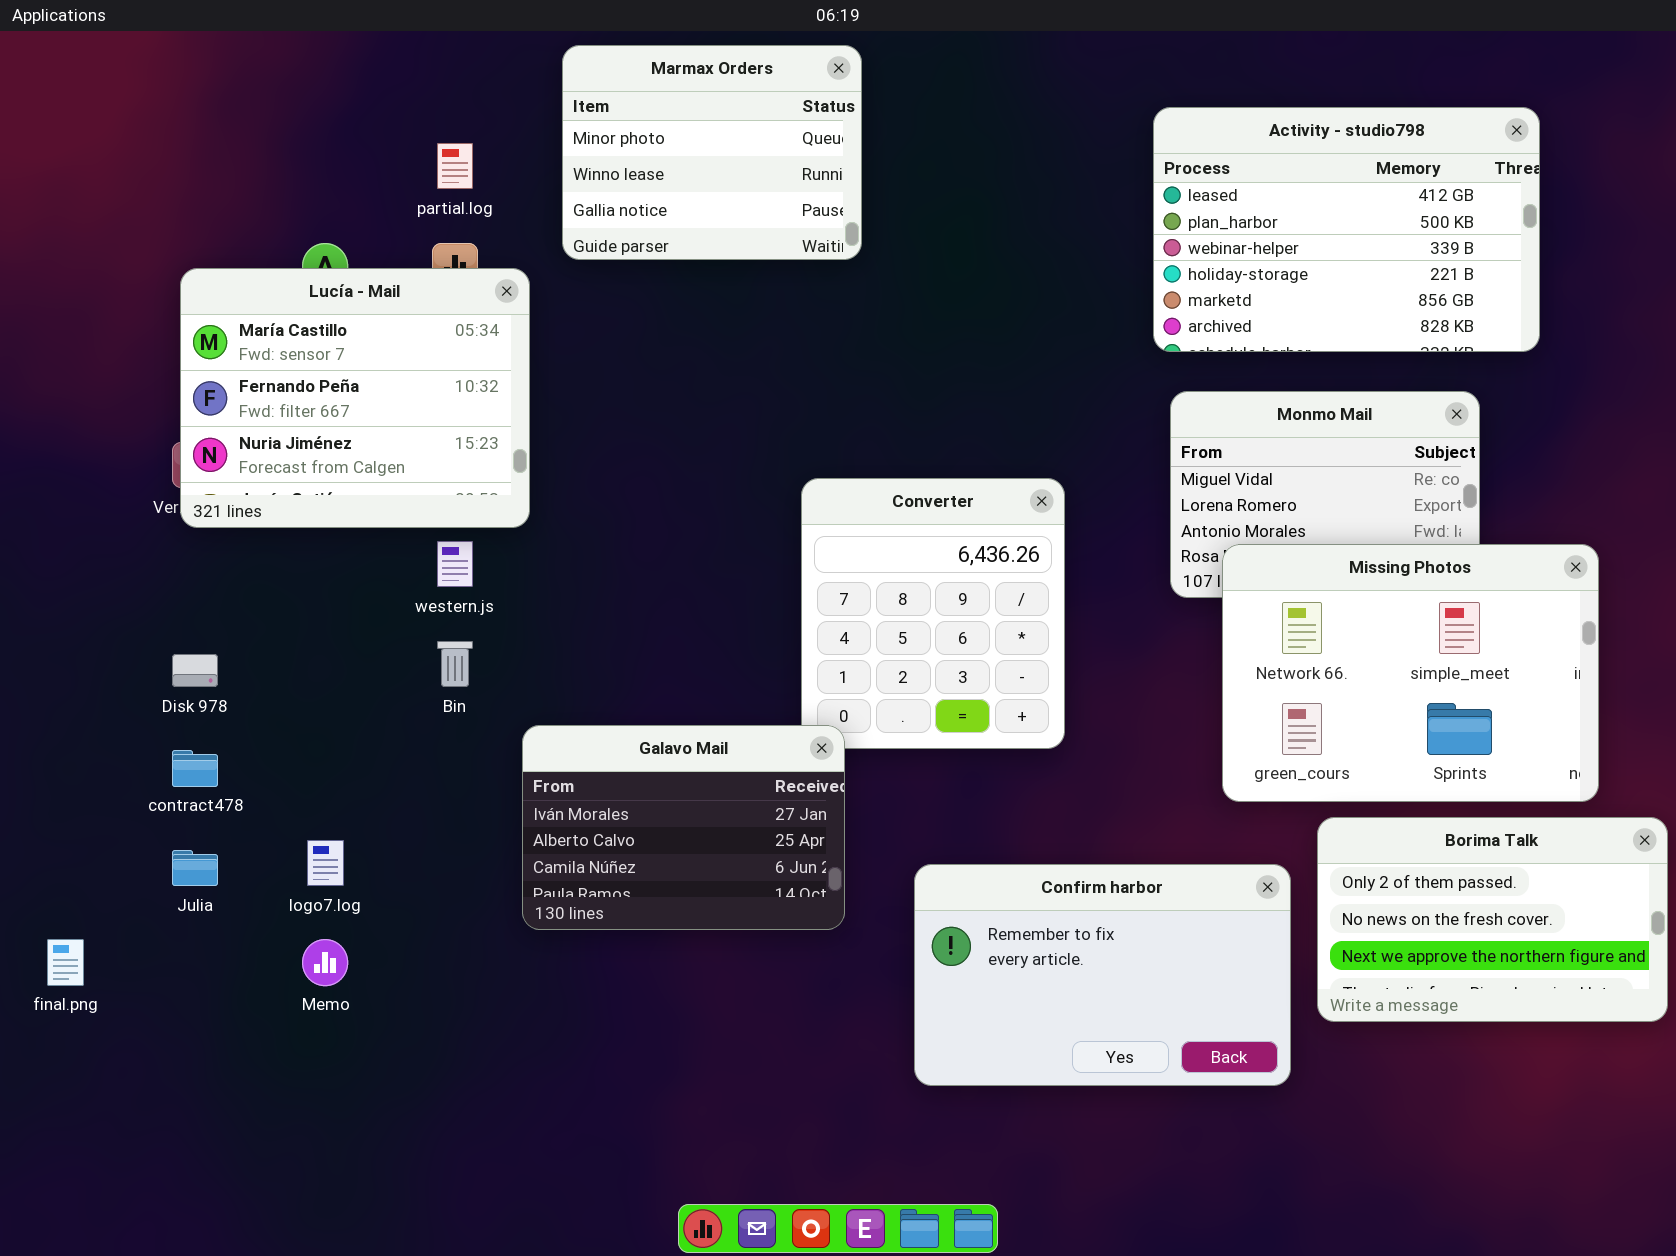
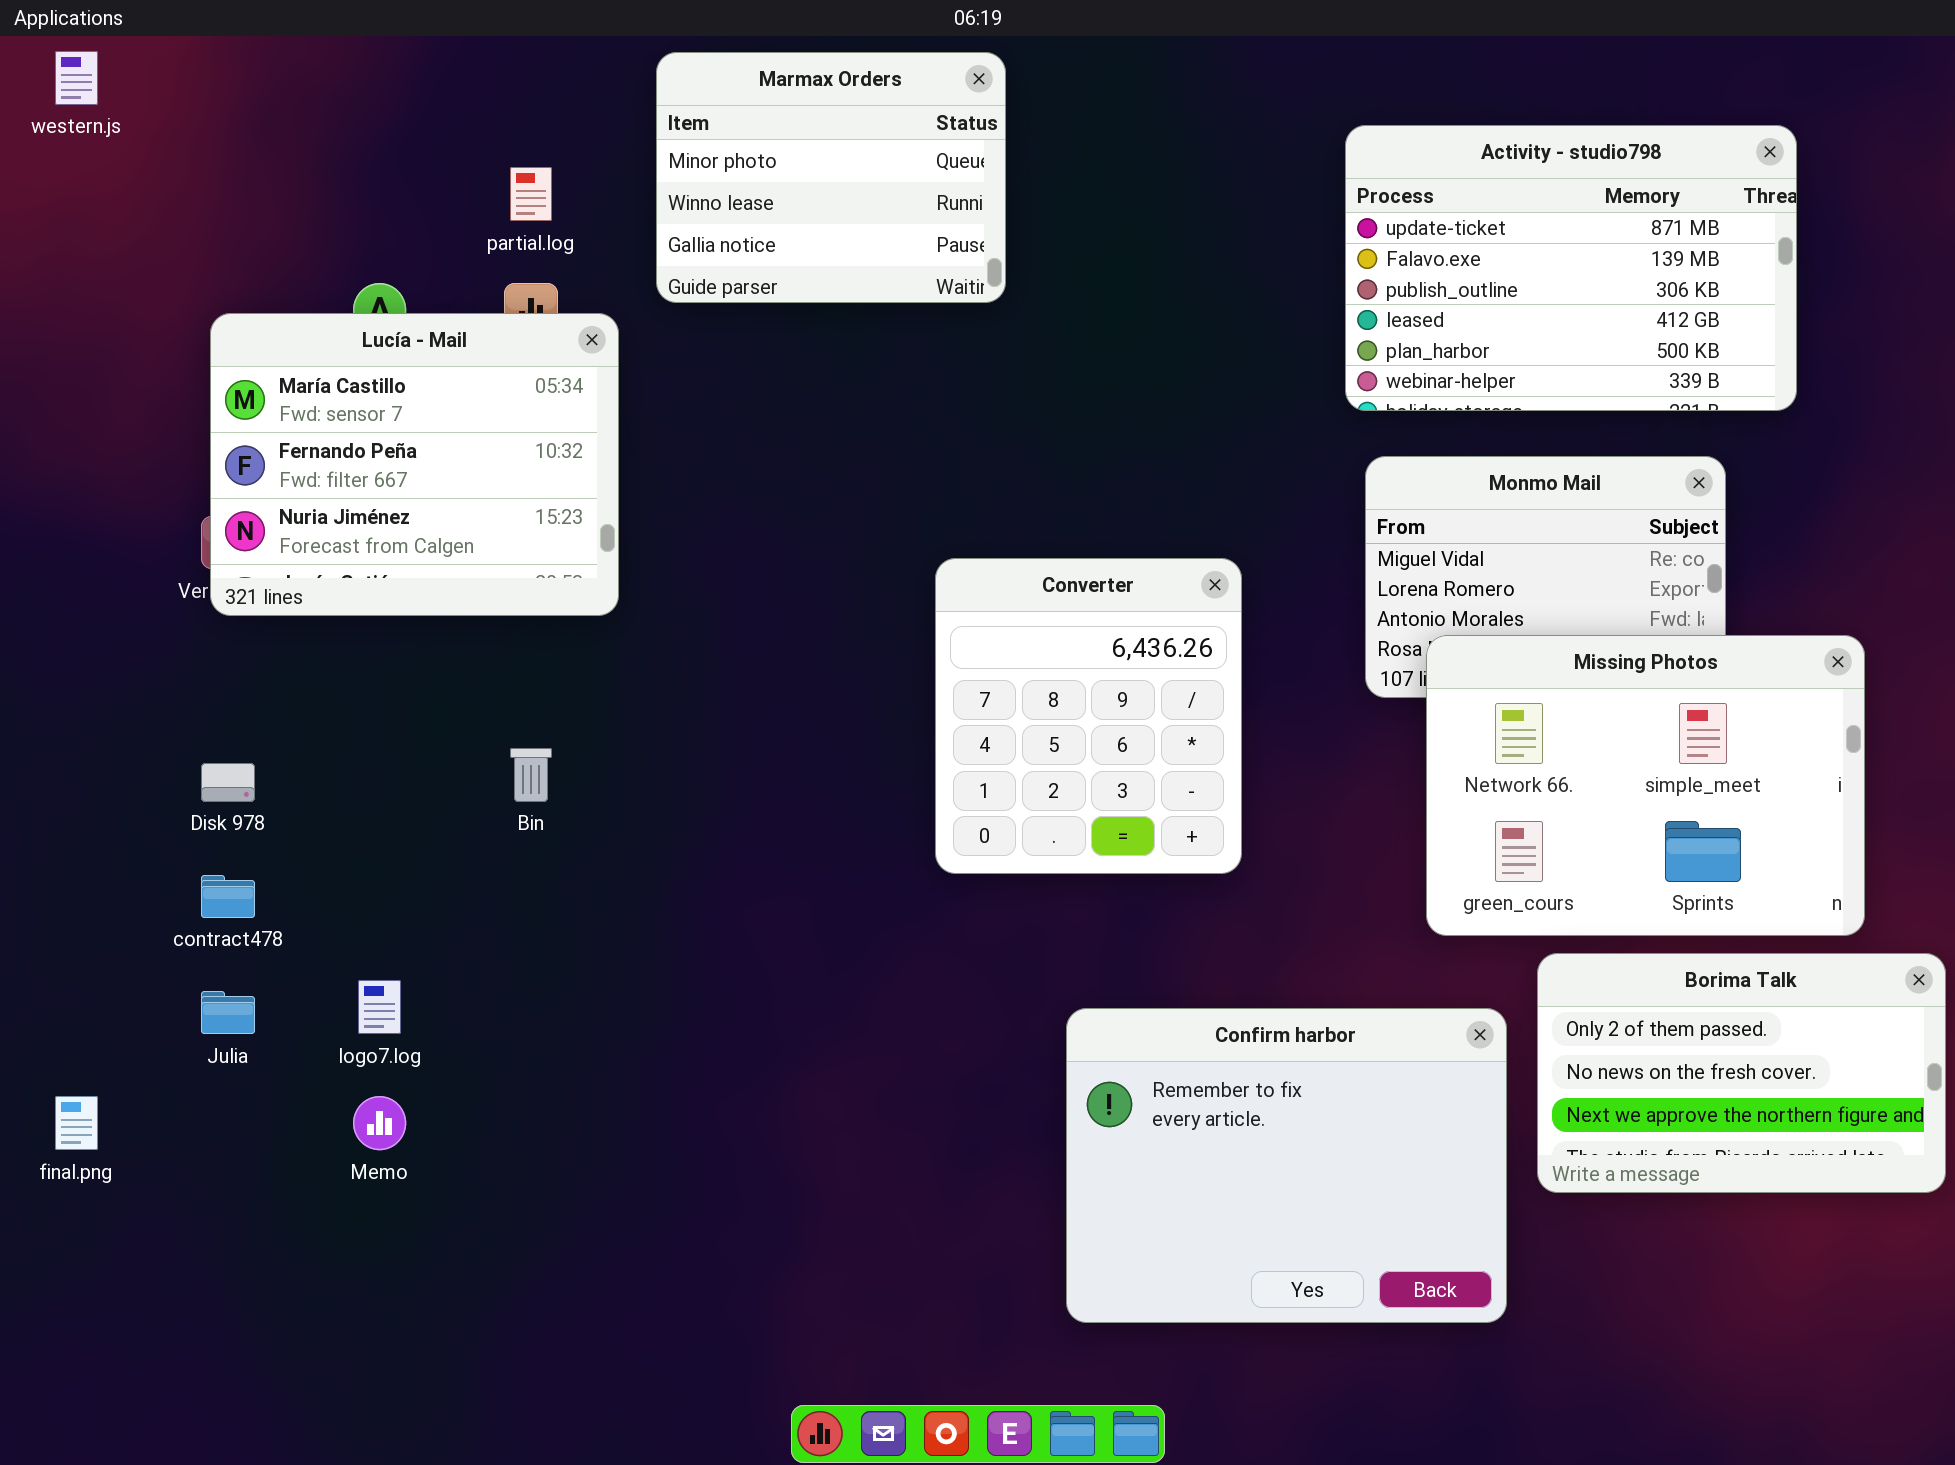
Activity - studio798: [1153,107,1540,352] -> [1345,125,1797,411], scrolled up 3 rows
western.js: [437,541,473,587] -> [55,51,98,105], moved
Galavo Mail: [522,725,845,930] -> none, closed
Confirm harbor: [914,864,1291,1086] -> [1066,1008,1507,1323], resized

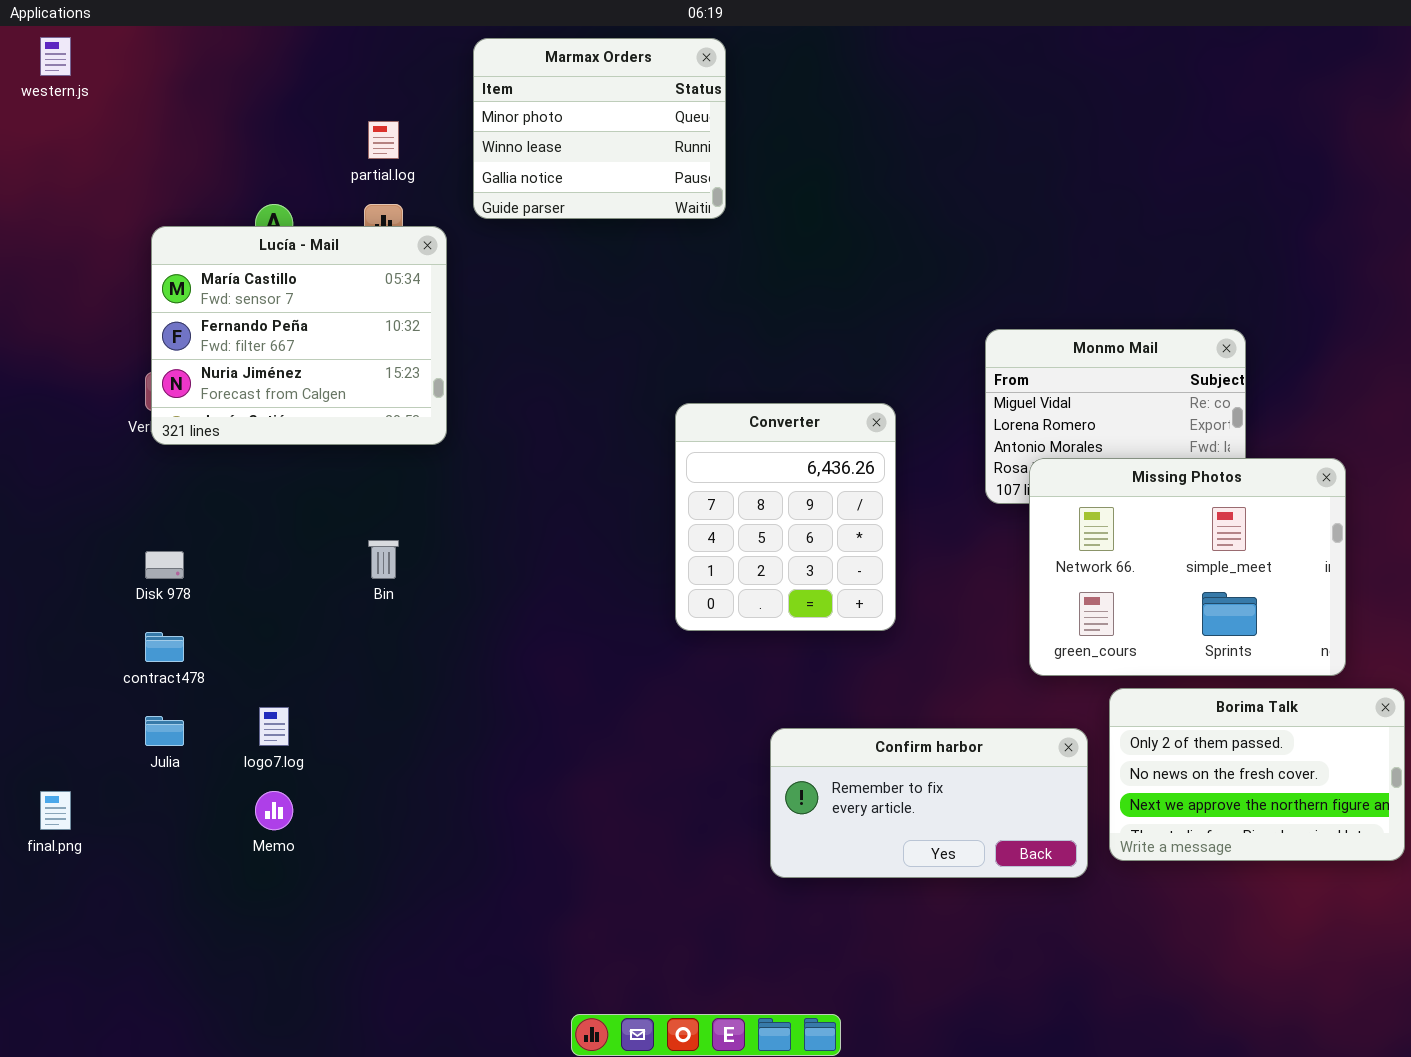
Activity - studio798: [1345,125,1797,411] -> none, closed
Confirm harbor: [1066,1008,1507,1323] -> [770,728,1088,878], resized

